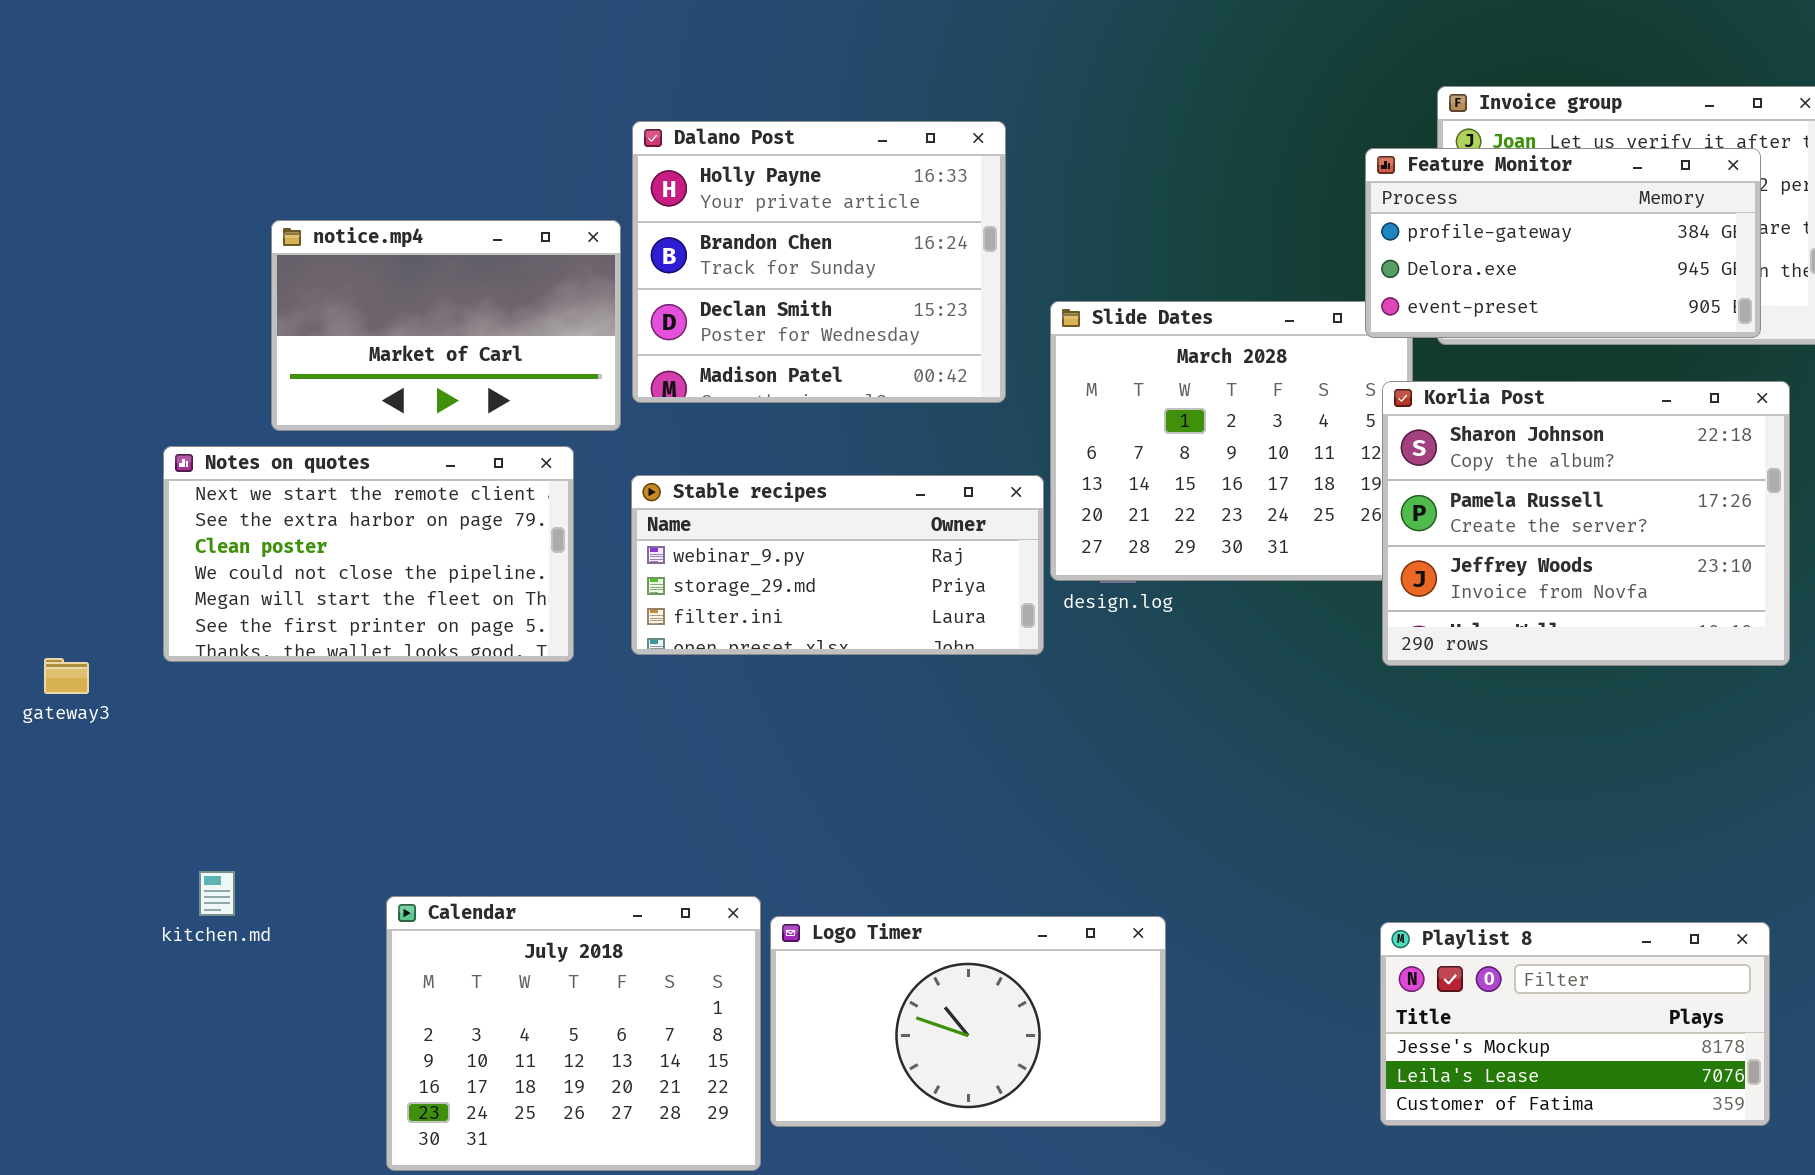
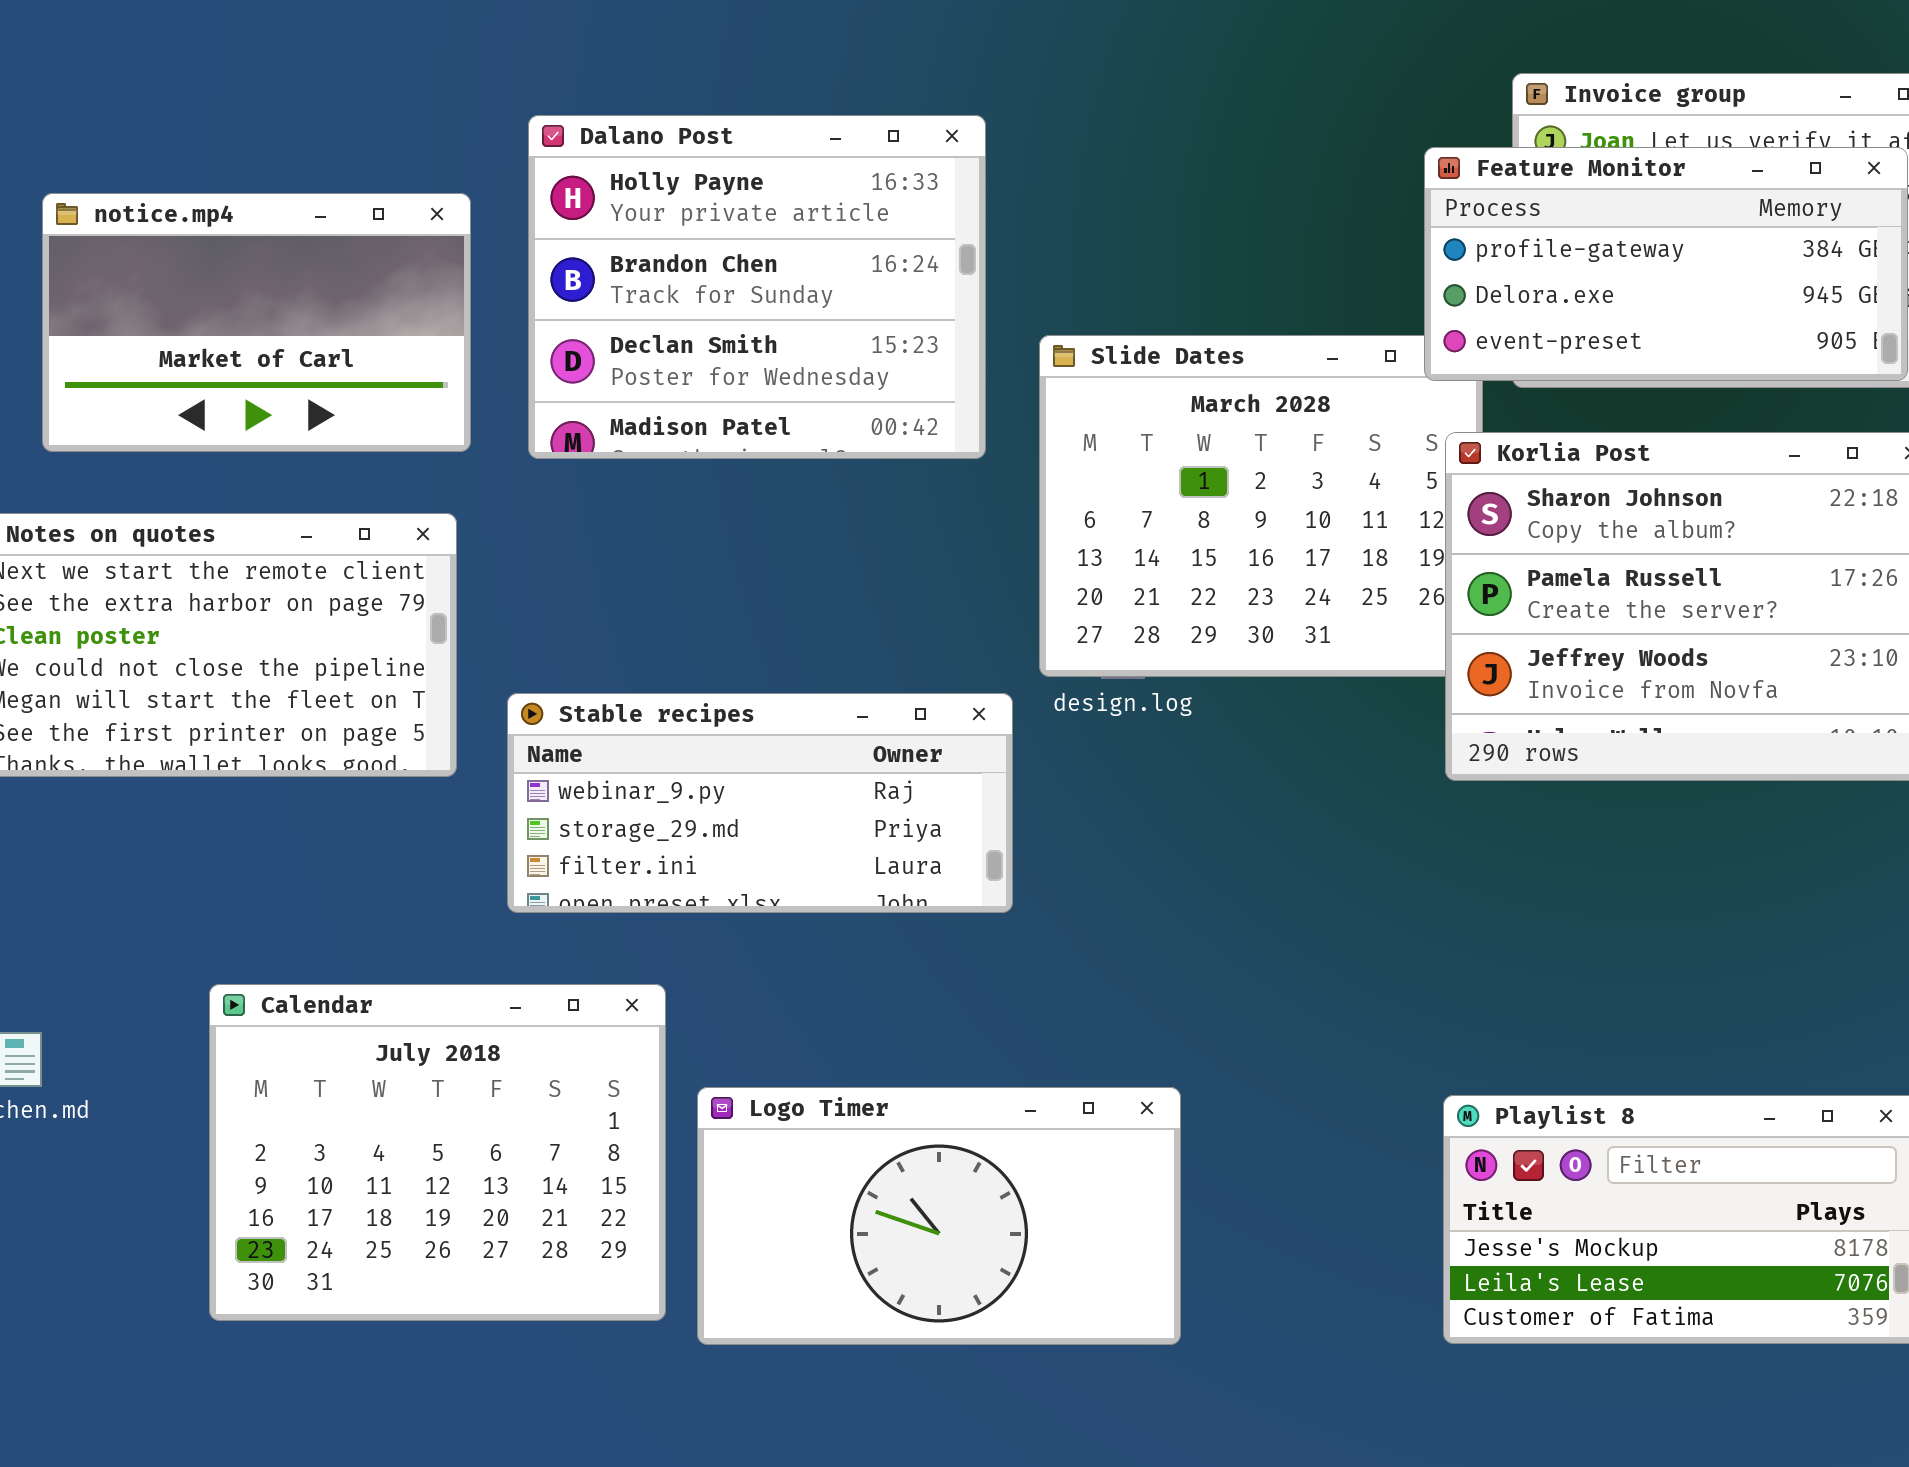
notice.mp4: [271,220,621,431] -> [42,193,471,452], moved
Stable recipes: [631,475,1044,655] -> [507,693,1013,913], moved
Calendar: [386,896,761,1171] -> [209,984,666,1321], moved

